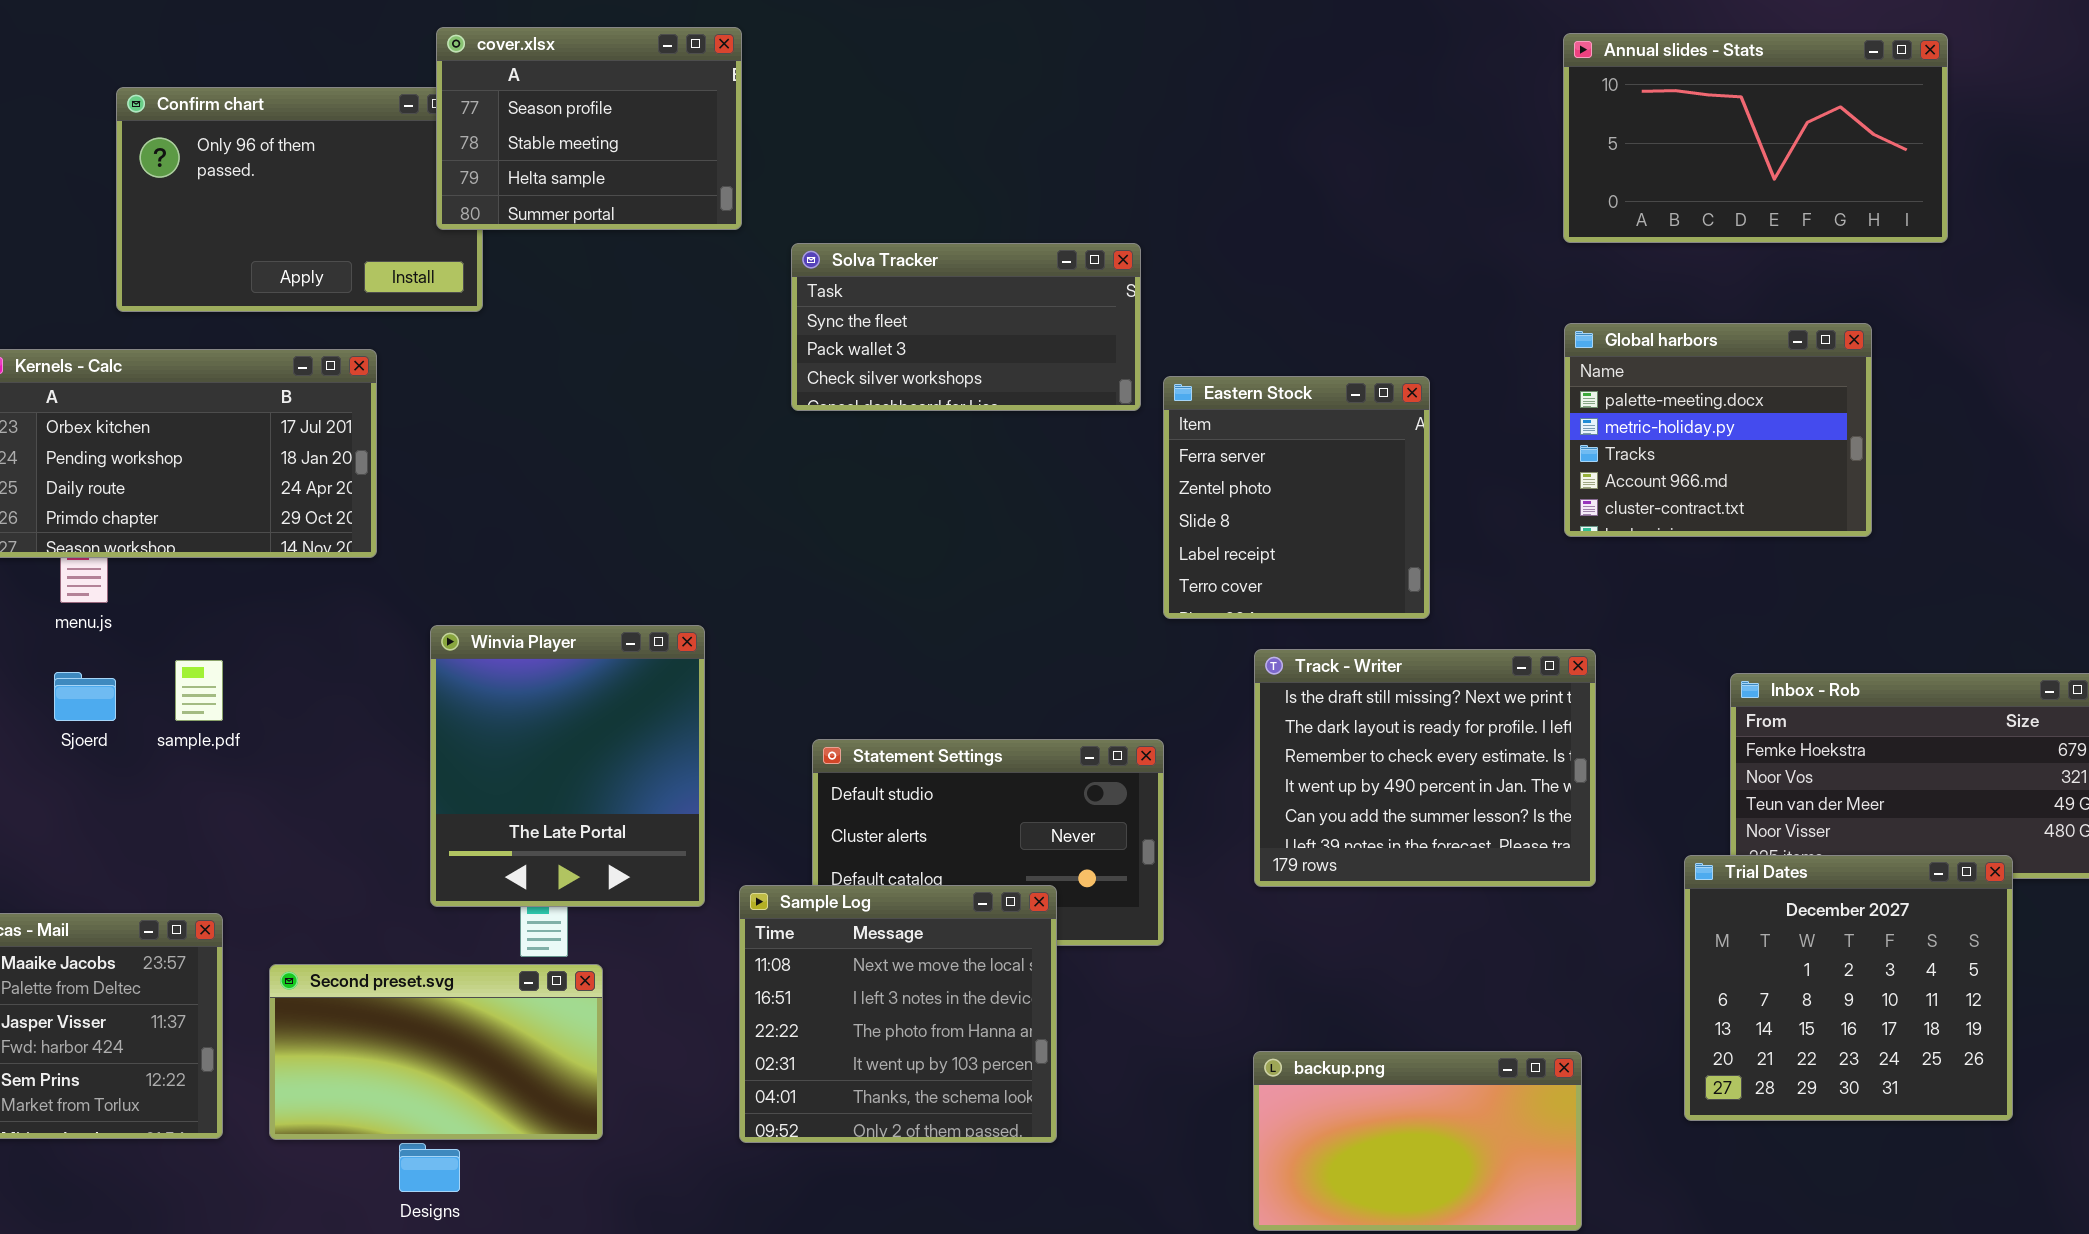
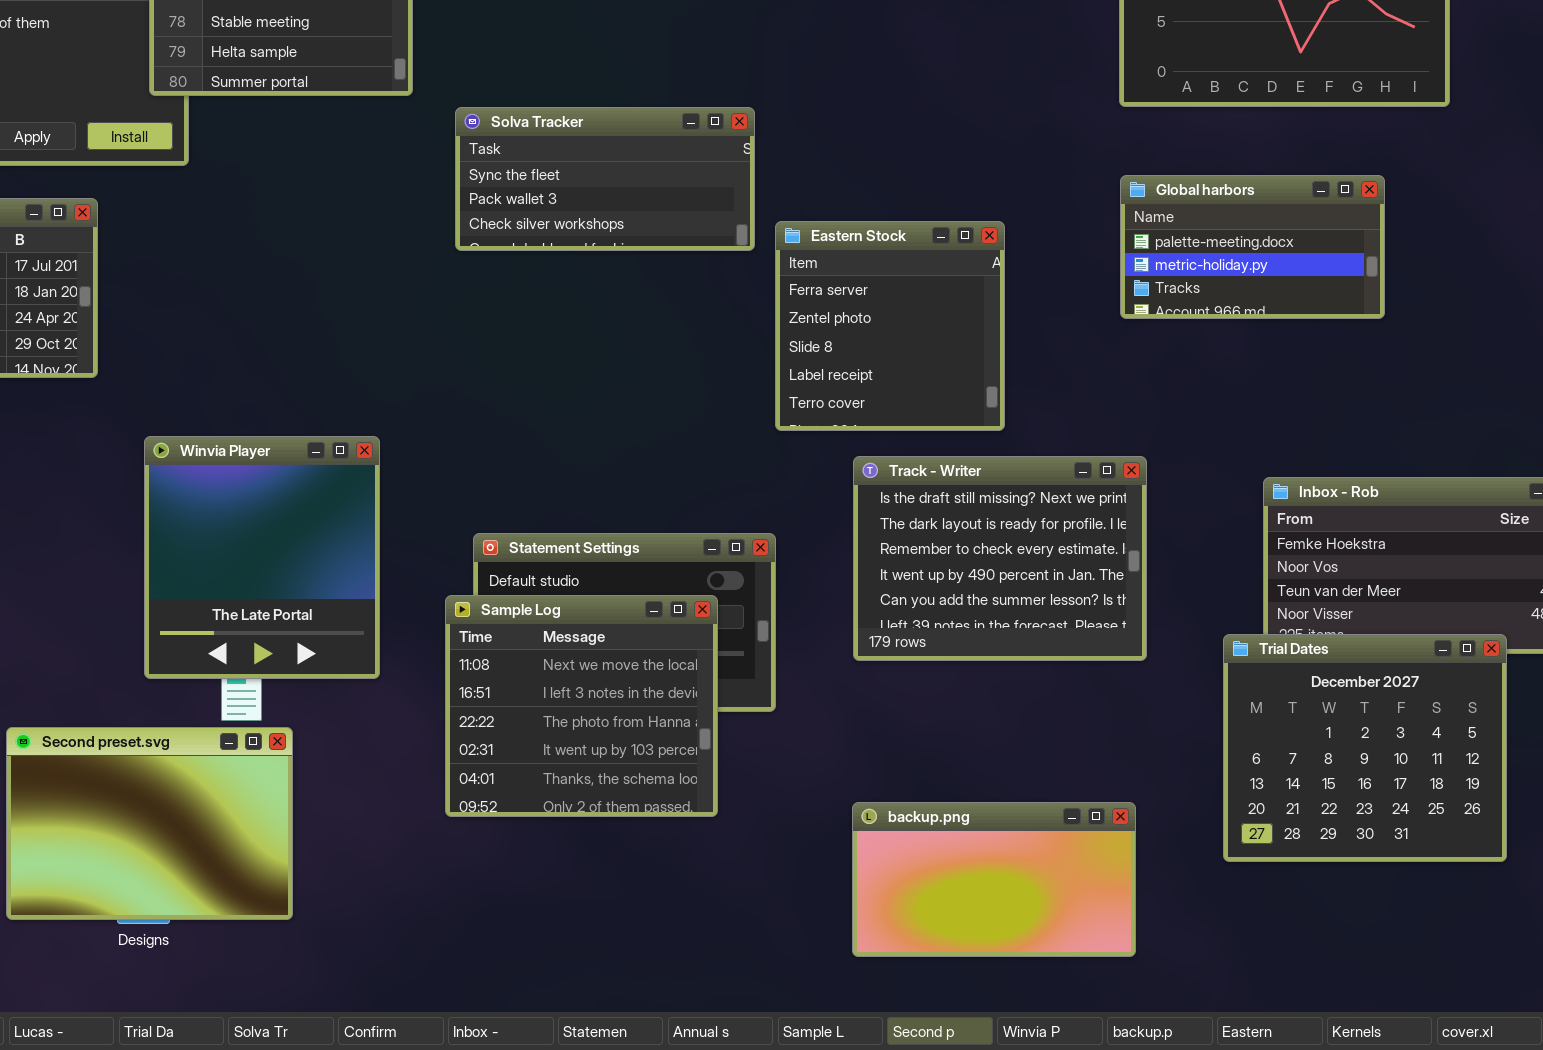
Global harbors: [1564,323,1872,537] -> [1120,175,1385,319], resized
Sample Log: [739,885,1057,1143] -> [445,595,718,817], moved
Second preset.svg: [269,964,603,1140] -> [6,727,293,920], resized

